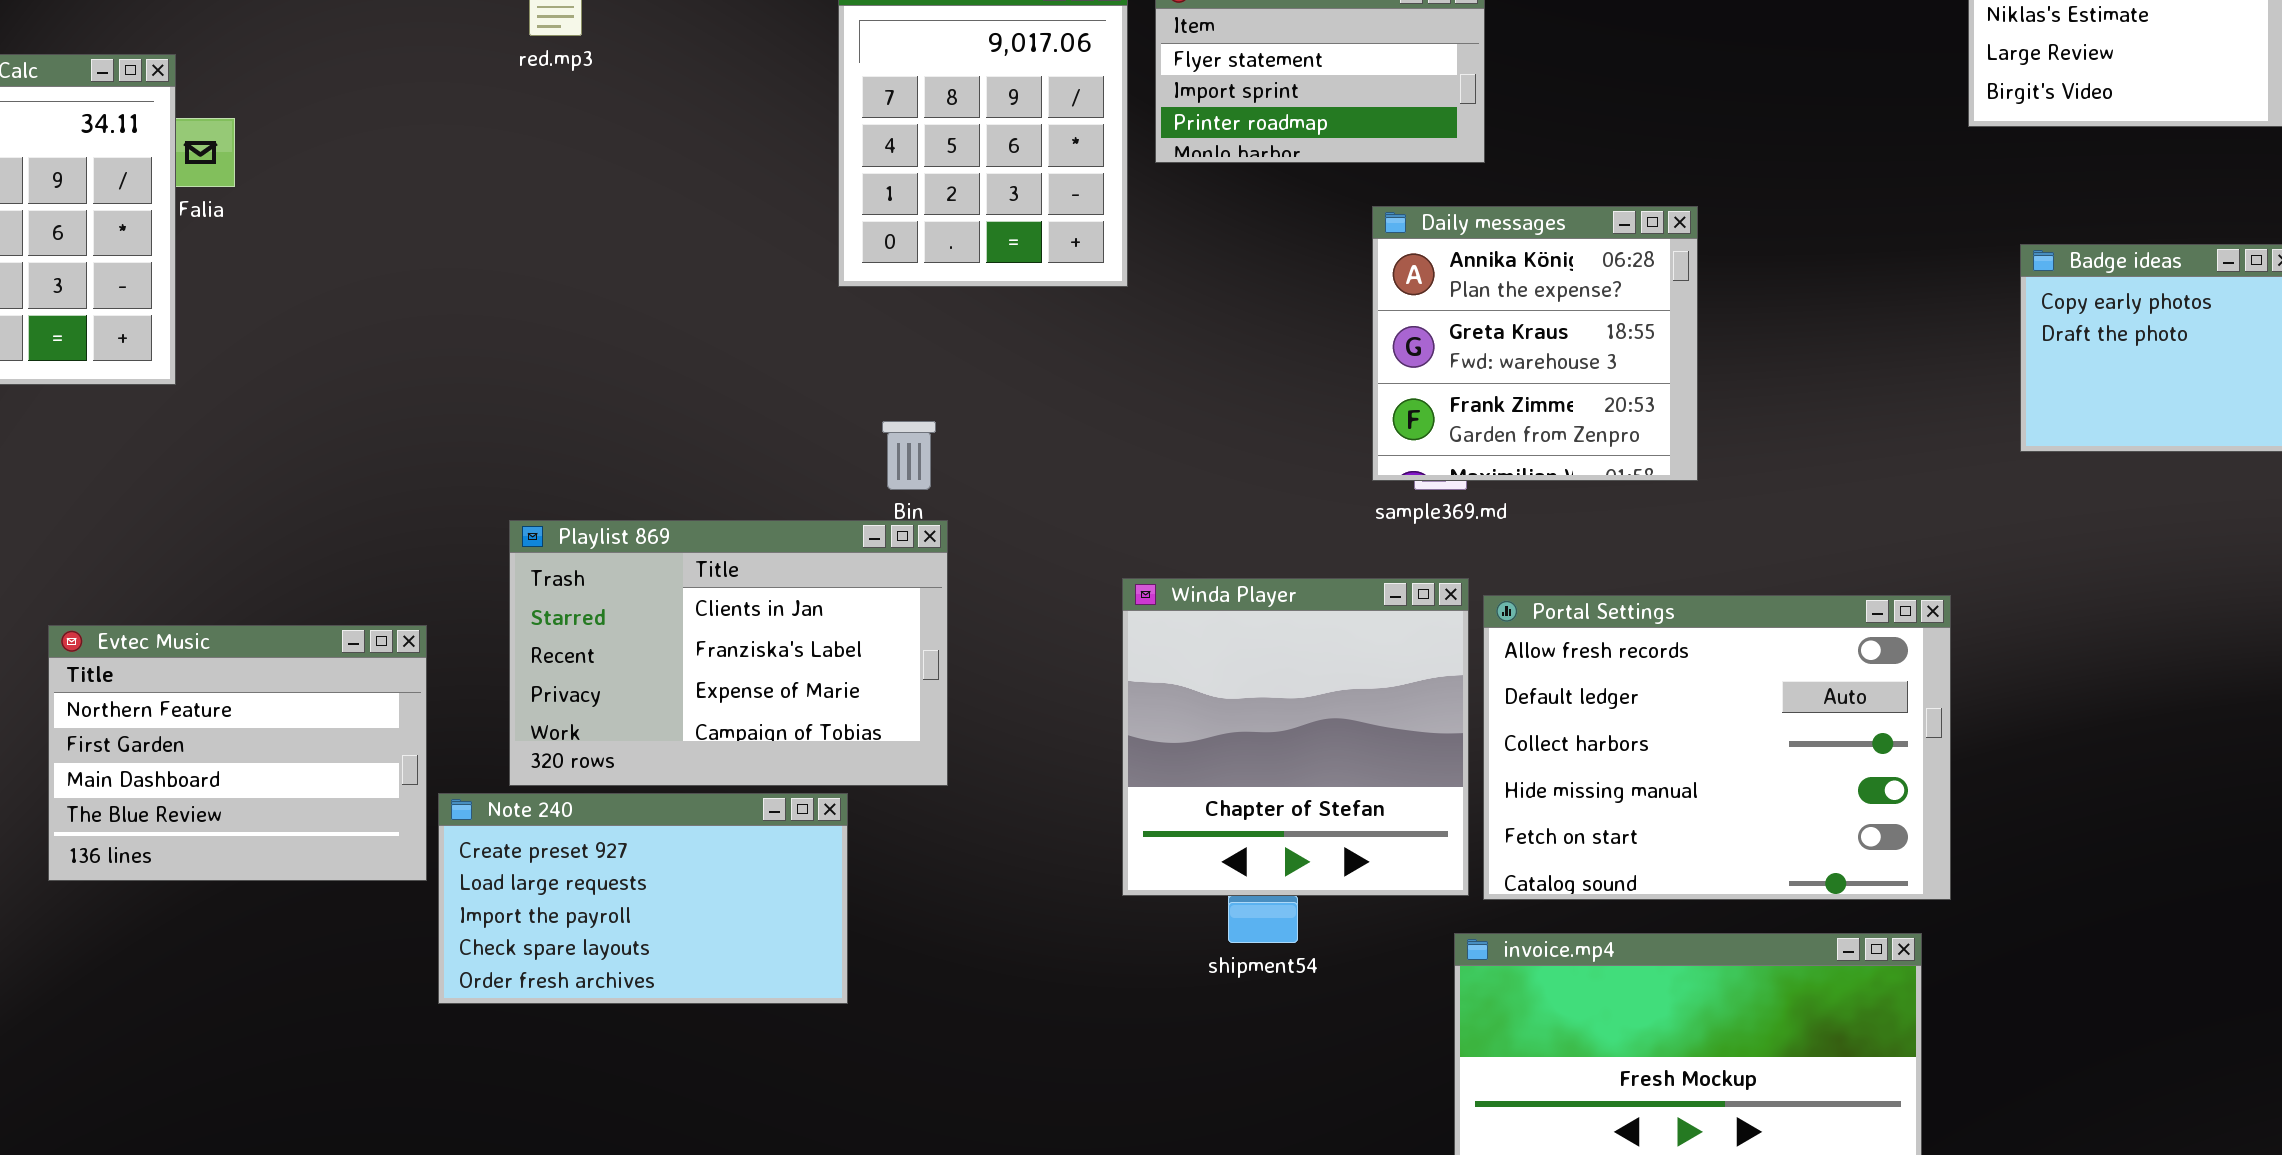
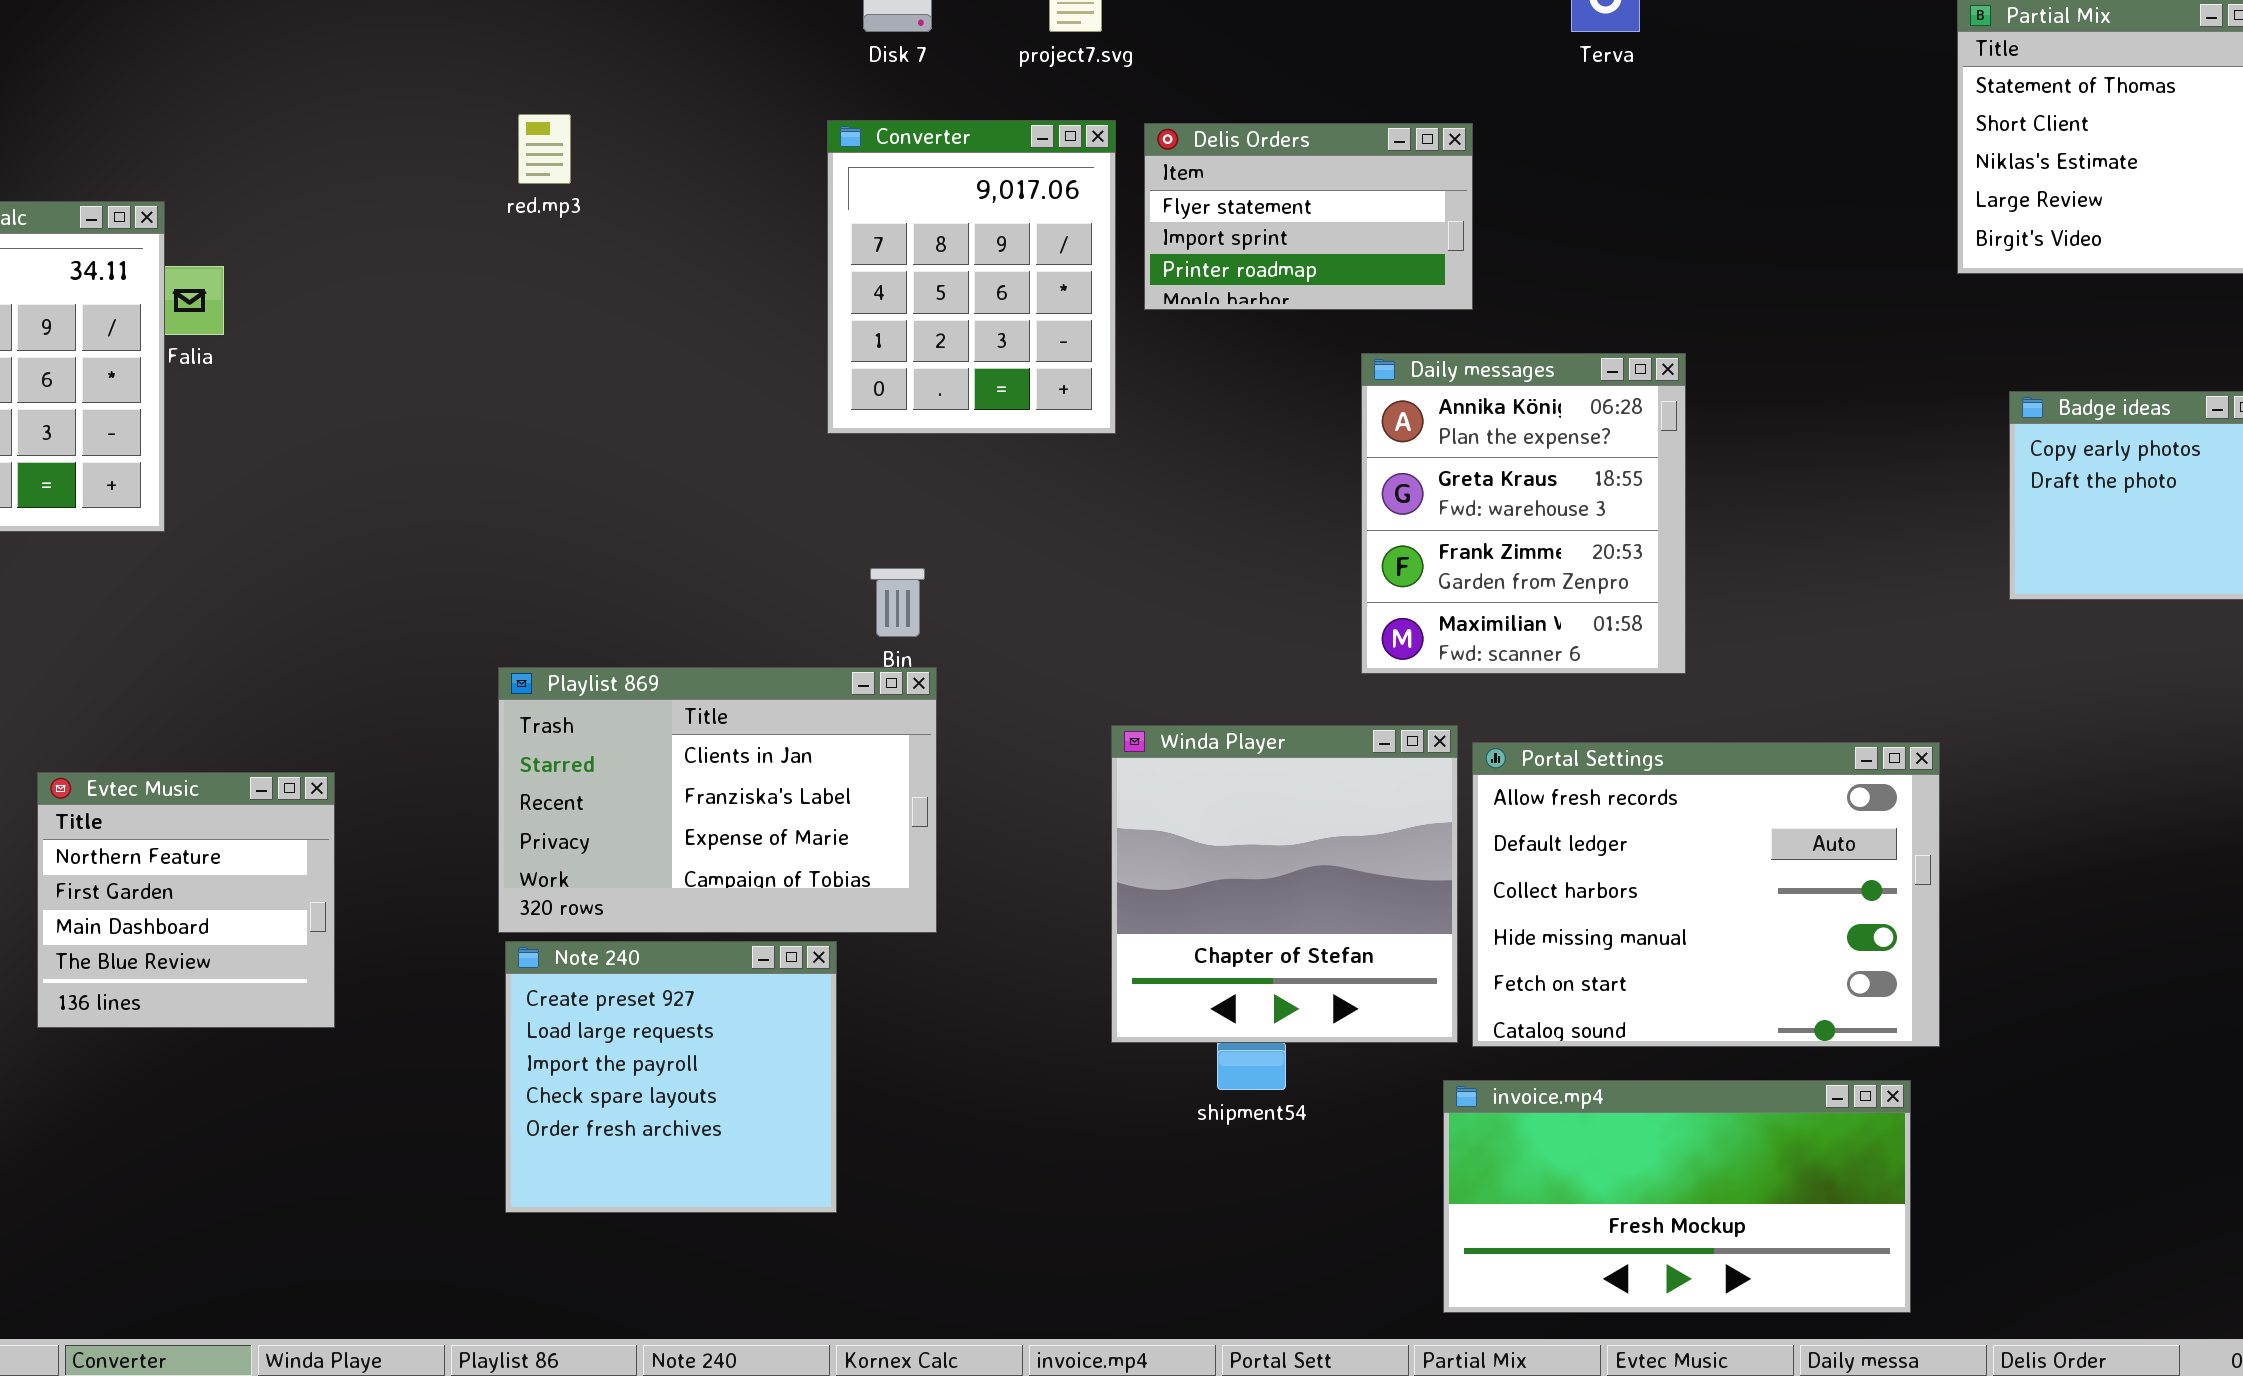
Daily messages: [1372,206,1698,481] -> [1361,353,1686,674], resized
Evtec Music: [48,625,427,881] -> [37,772,335,1028], resized
Note 240: [438,793,848,1004] -> [505,941,837,1213], resized

